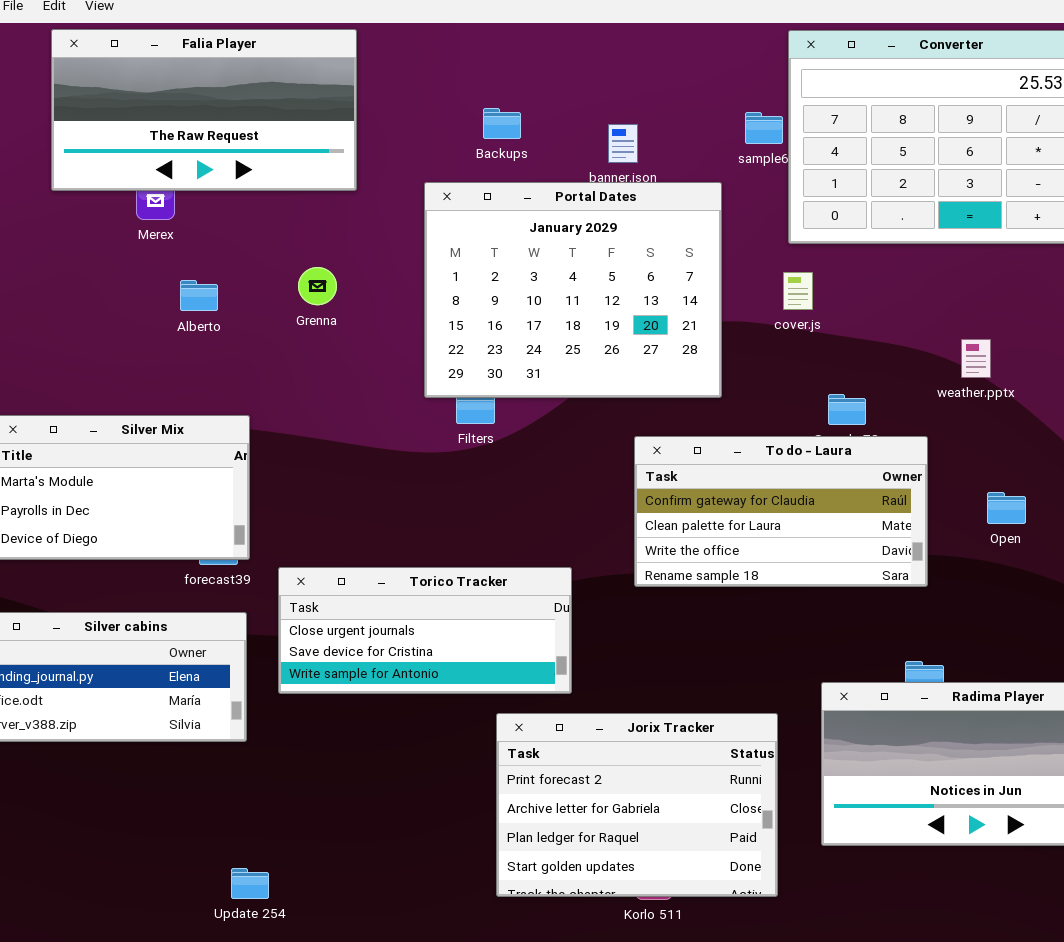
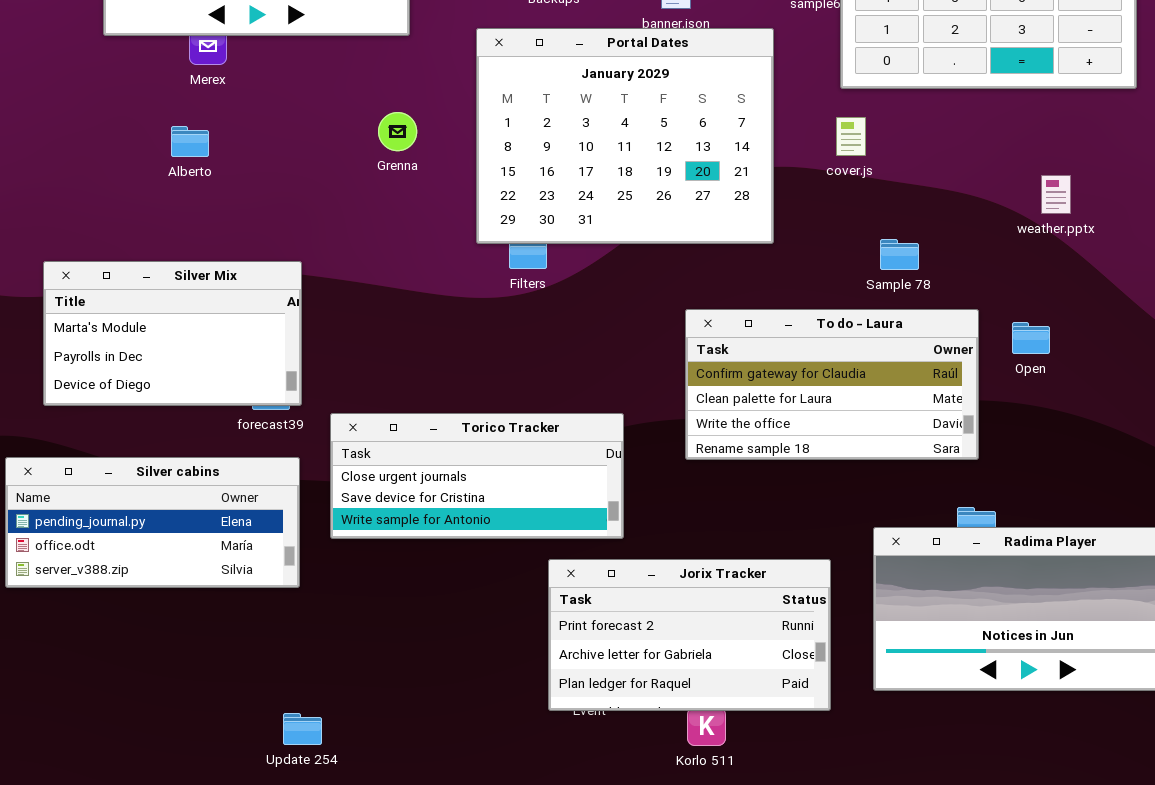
Grenna: [298,267,337,305] -> [378,112,417,151], moved
Alberto: [180,280,218,311] -> [171,126,209,157], moved
weather.pptx: [961,339,991,378] -> [1041,175,1071,214], moved
To do - Laura: [634,436,928,587] -> [685,309,979,460], moved
Open: [987,492,1026,524] -> [1012,322,1050,354], moved
Jorix Tracker: [496,713,778,897] -> [548,559,831,711], resized

